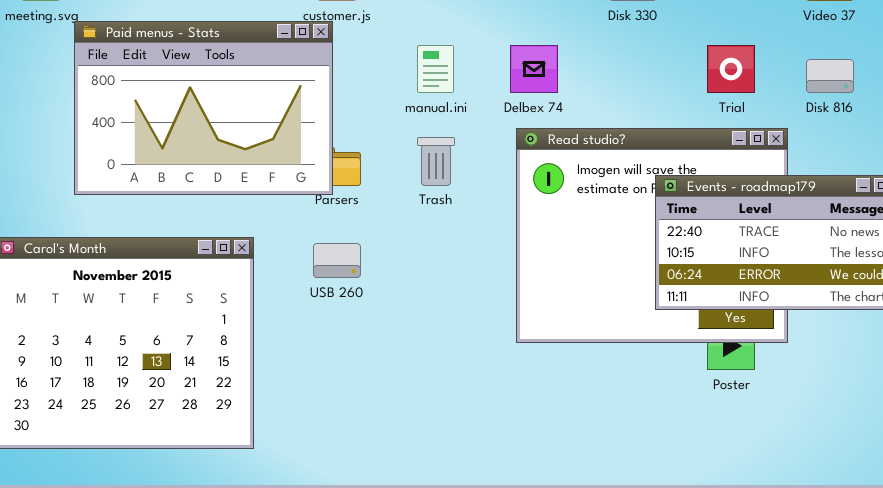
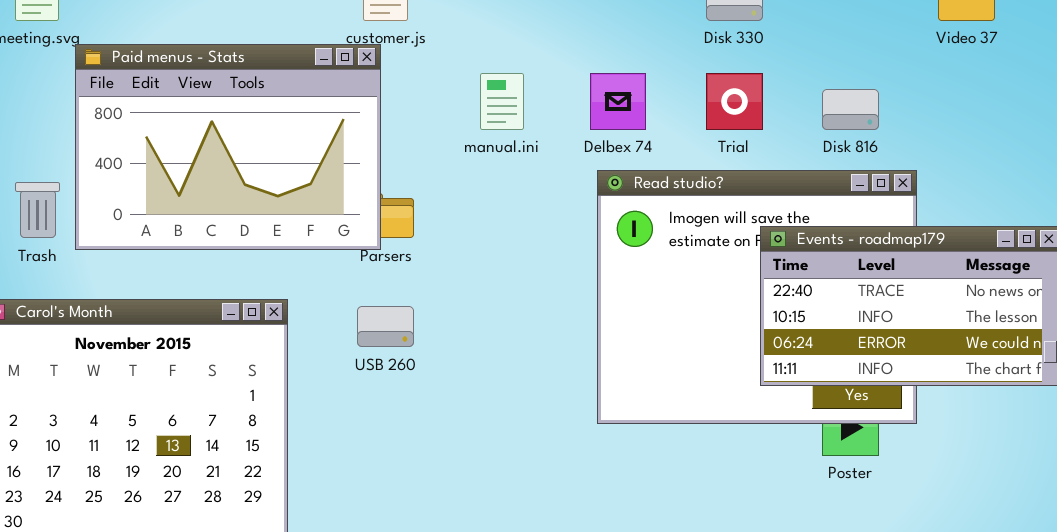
Trial: [707,45,755,93] -> [706,73,763,130], moved
Disk 816: [806,59,854,93] -> [822,89,879,130], moved
Trash: [417,137,455,186] -> [15,182,60,238], moved

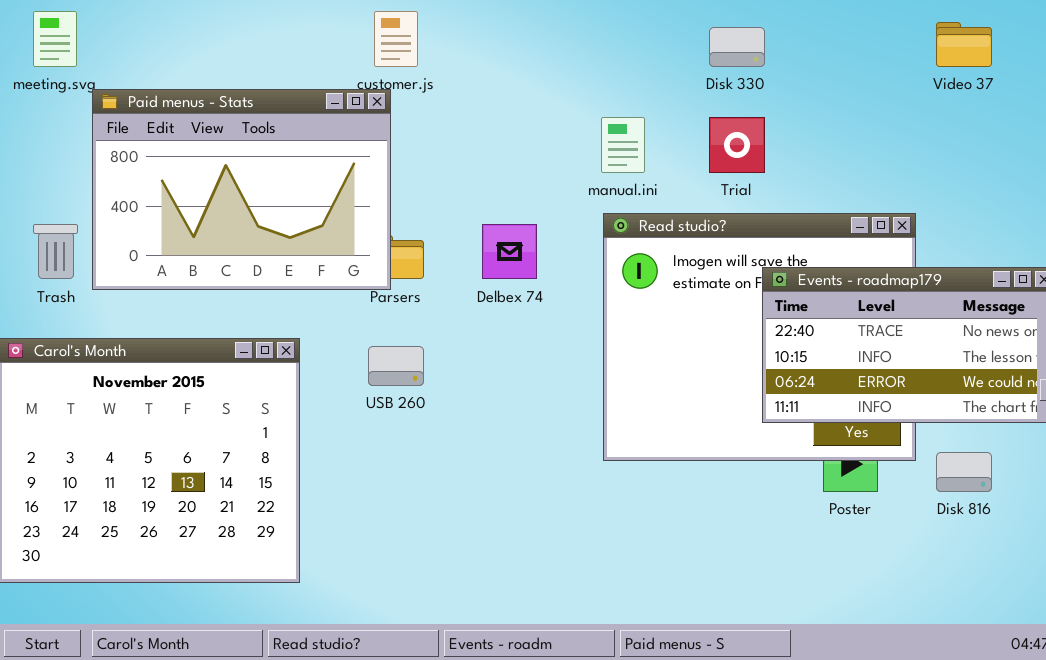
manual.ini: [480,73,524,130] -> [601,117,645,173], moved
Delbex 74: [590,73,646,130] -> [482,224,537,279], moved
Disk 816: [822,89,879,130] -> [936,452,992,492], moved

